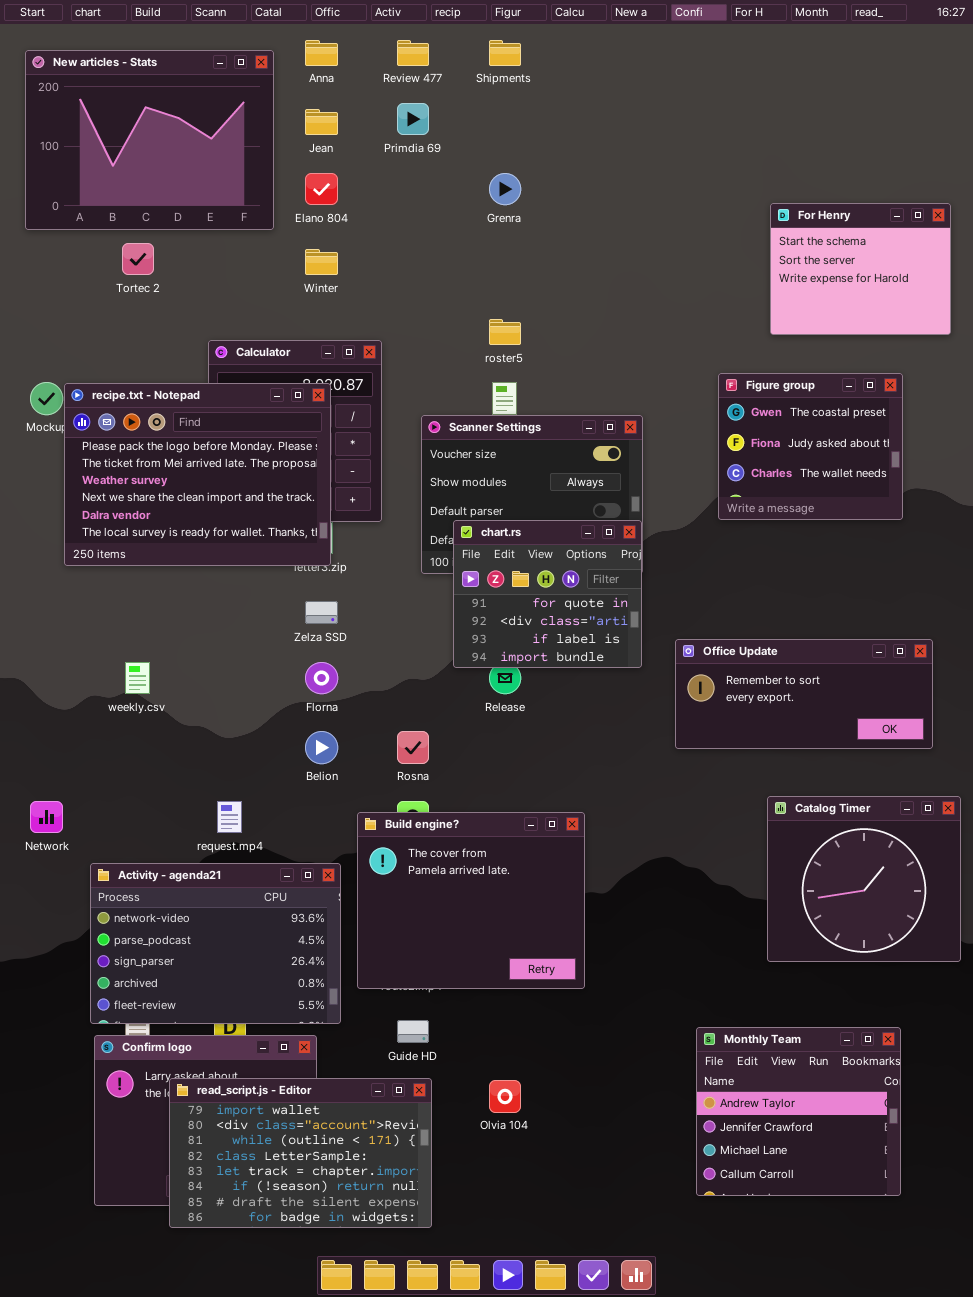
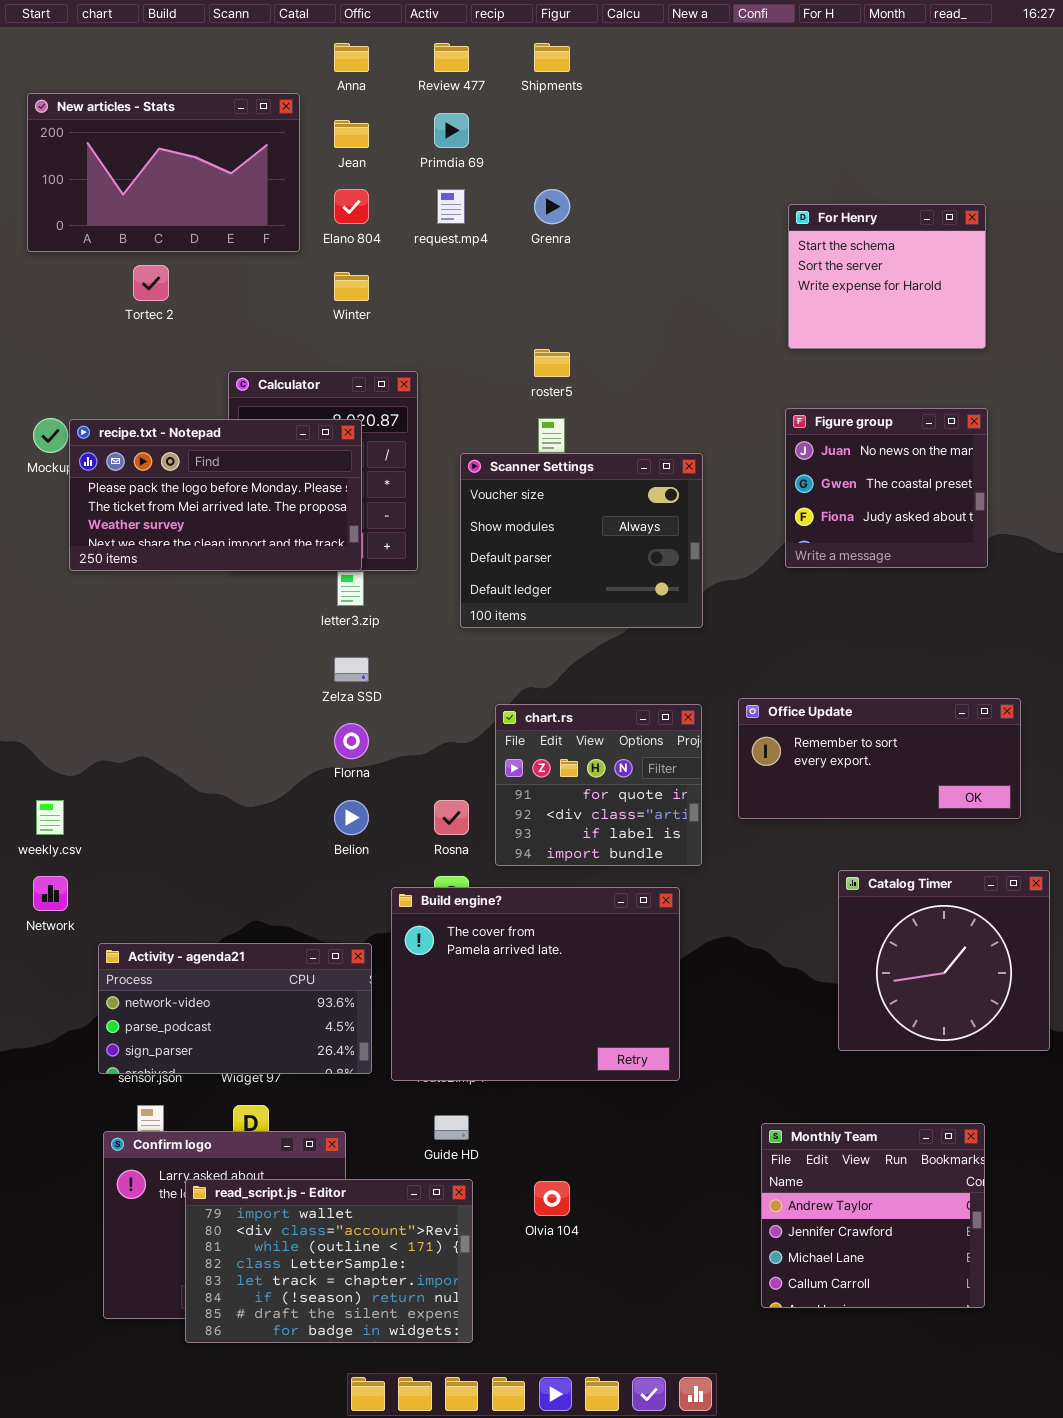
New articles - Stats: [25,50,274,230] -> [27,93,300,252], resized
For Henry: [770,203,951,335] -> [788,204,986,349], moved
Figure group: [718,373,903,520] -> [785,408,988,568], scrolled up 1 row
recipe.txt - Notepad: [64,383,331,566] -> [69,419,362,571], resized
chart.rs: [453,520,642,668] -> [495,704,702,866], moved
weekly.csv: [125,662,150,694] -> [36,800,64,835], moved
request.mp4: [217,801,242,833] -> [437,189,465,224], moved
Build engine?: [357,812,585,989] -> [391,887,680,1081], resized
Activity - agenda21: [90,863,341,1024] -> [98,943,372,1074], resized

